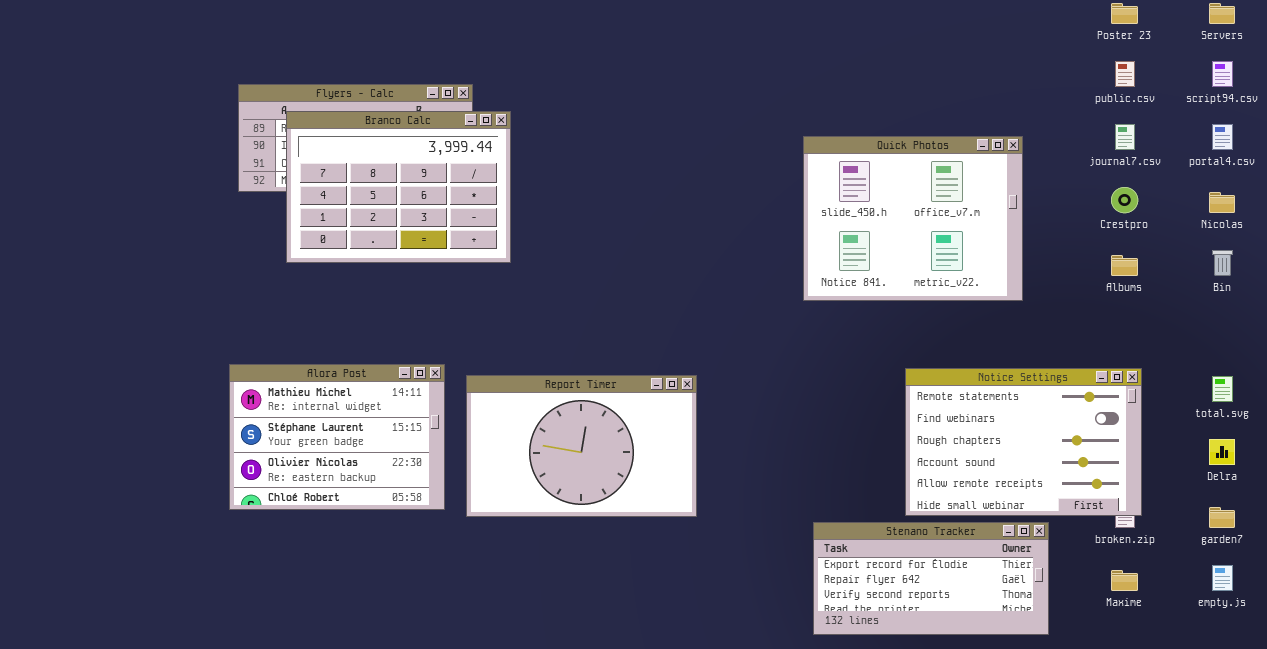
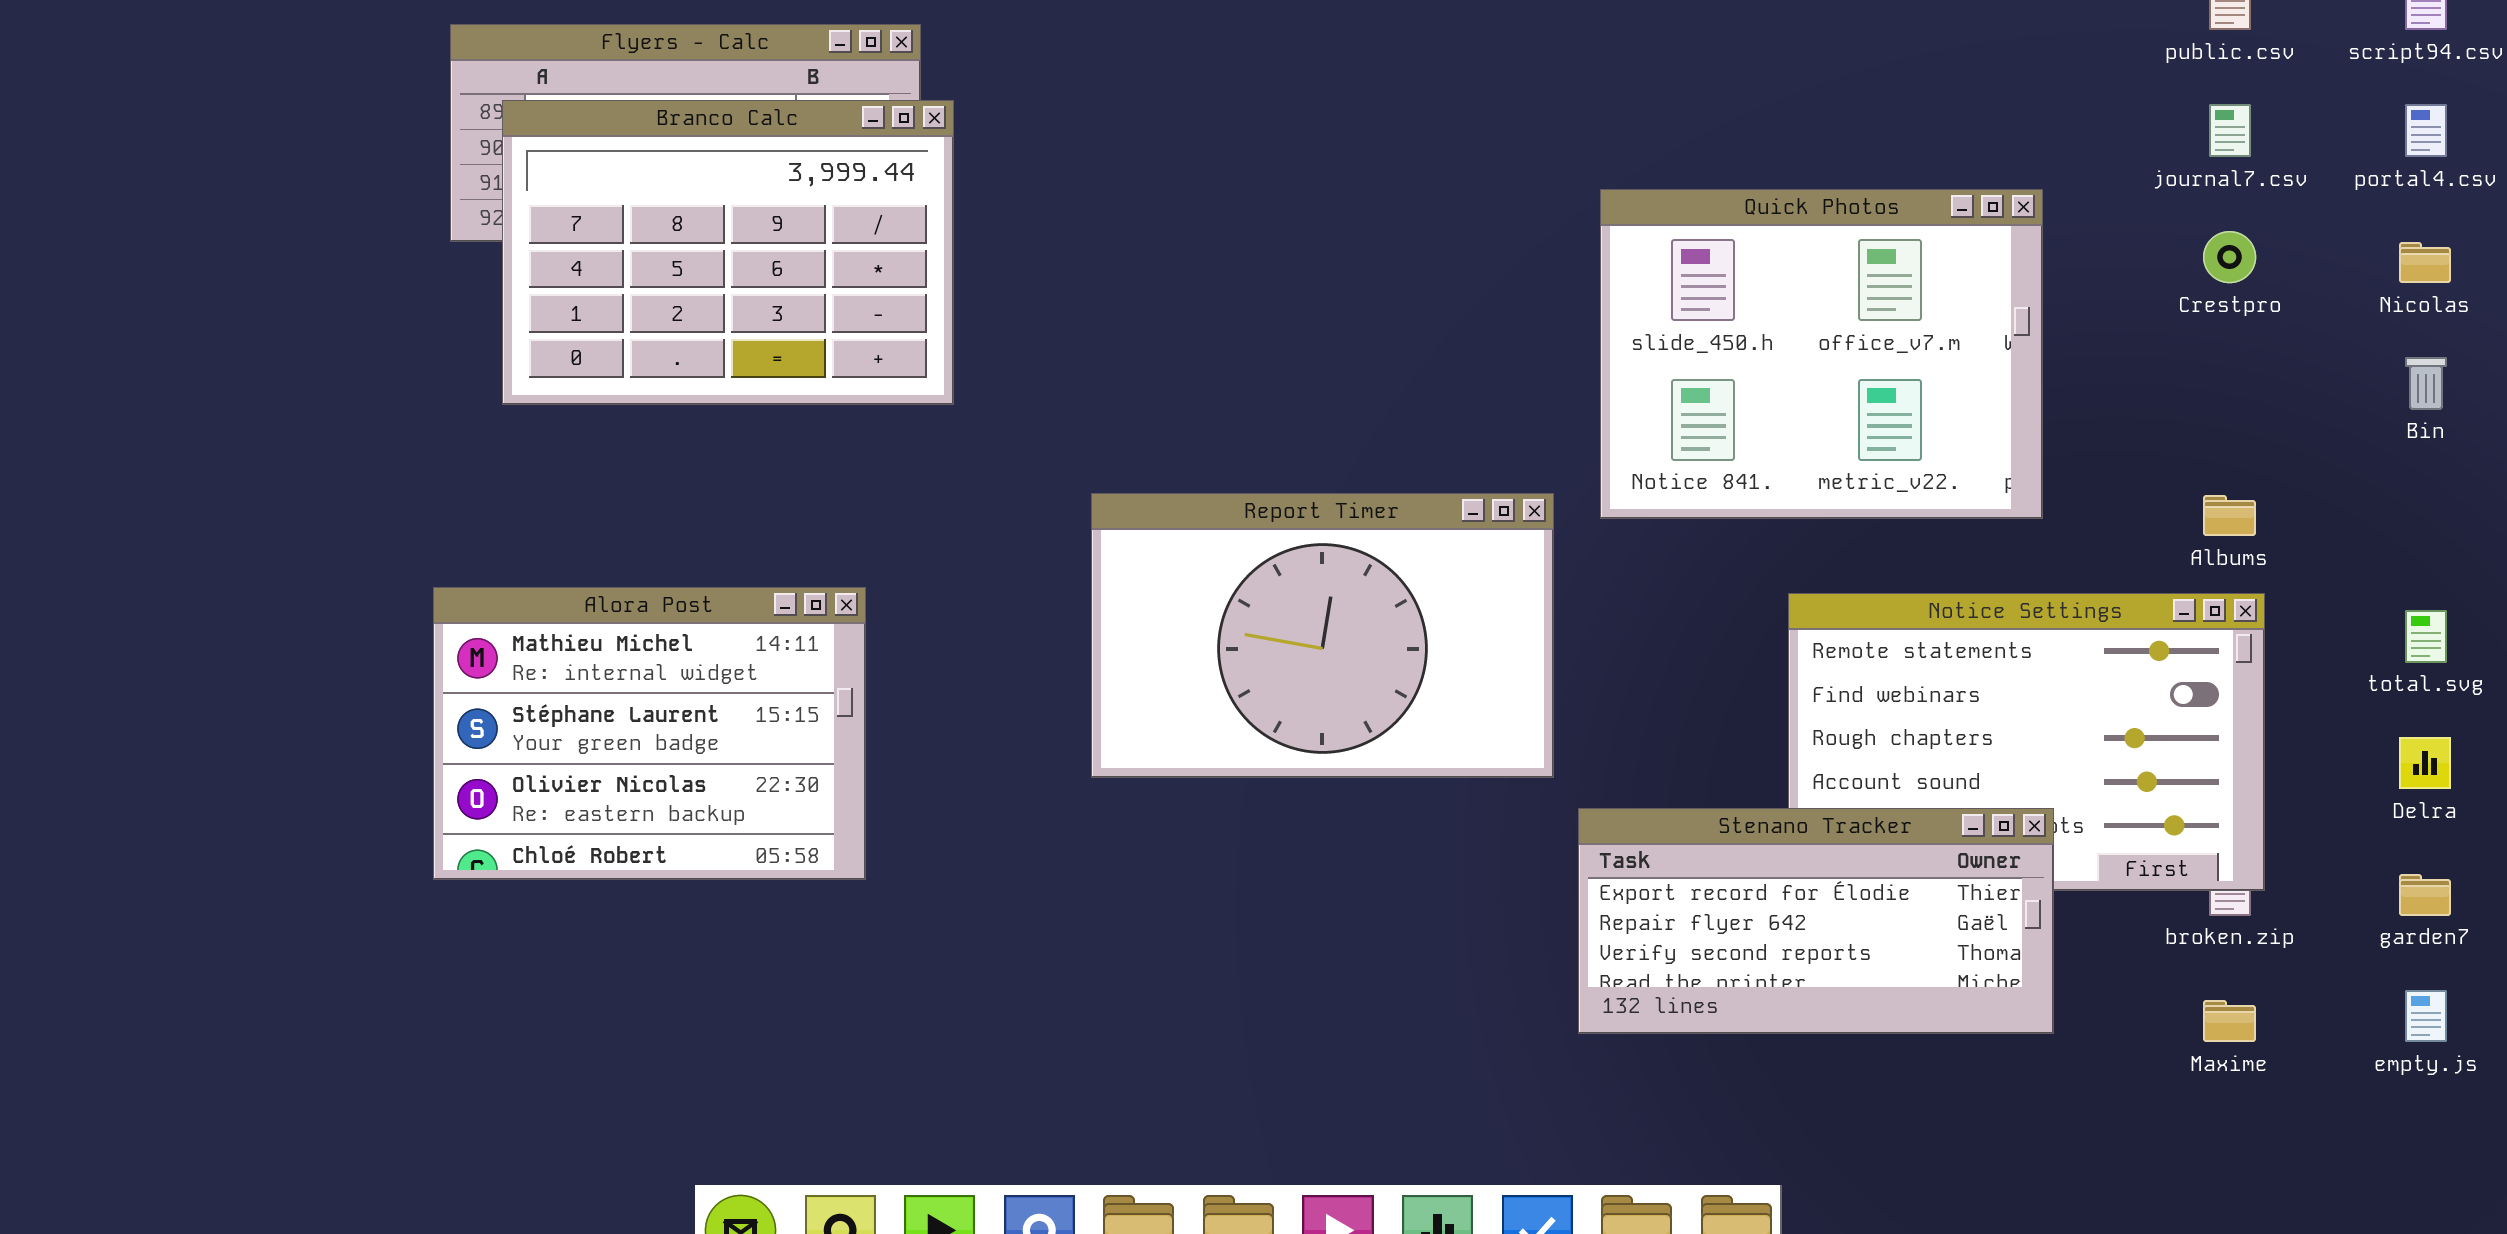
Branco Calc: [286,111,511,263] -> [502,100,954,405], moved
Quick Photos: [803,136,1023,301] -> [1600,189,2043,519], moved
Albums: [1111,255,1138,276] -> [2203,495,2256,536], moved
Report Timer: [466,375,697,517] -> [1091,493,1554,778], moved
Stenano Tracker: [813,522,1049,635] -> [1578,808,2054,1034], moved

